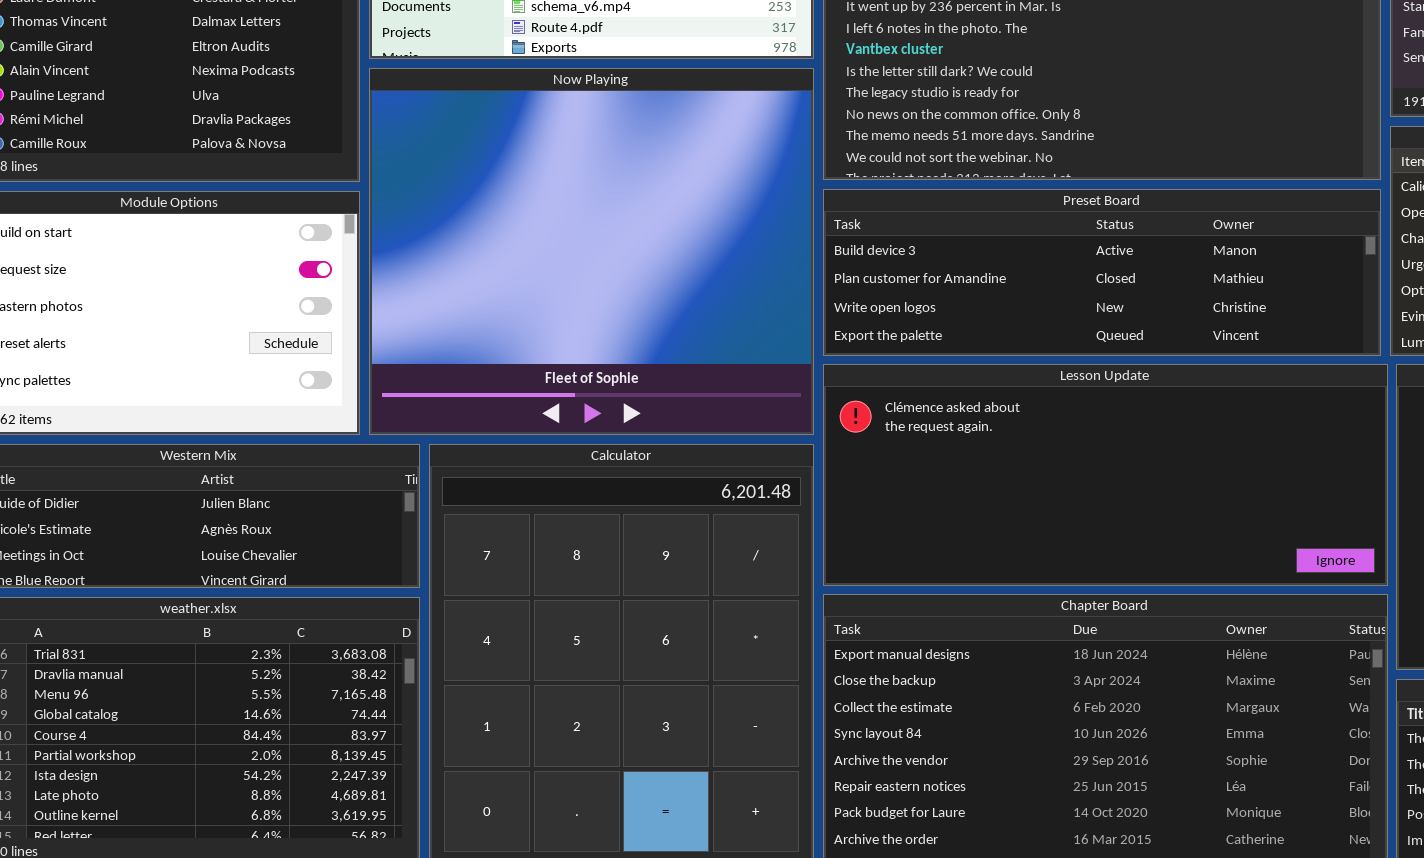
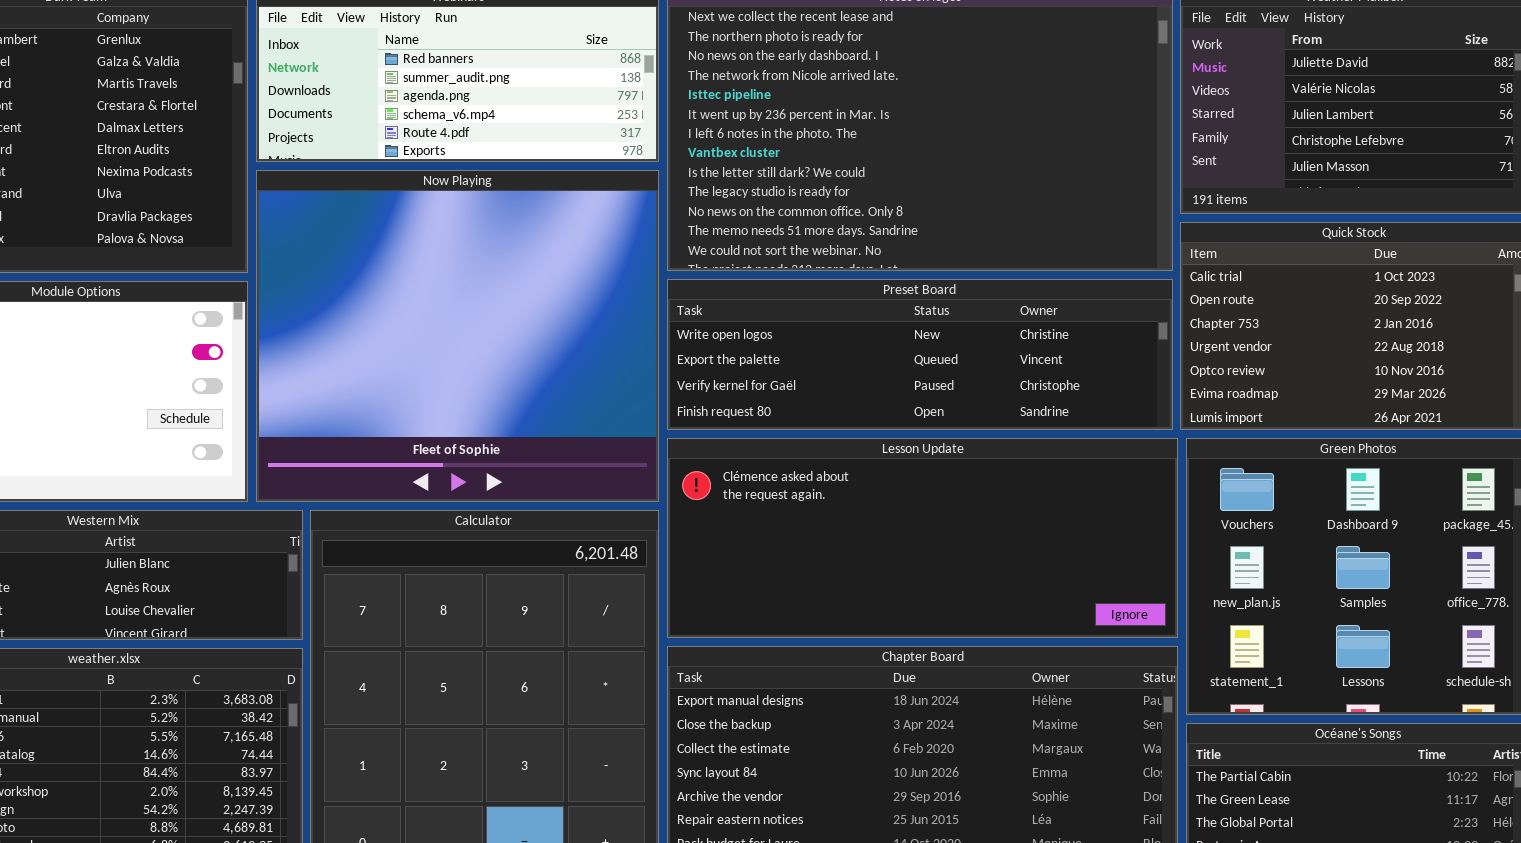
Preset Board: [823,189,1381,356] -> [667,279,1173,430], scrolled down 2 rows

